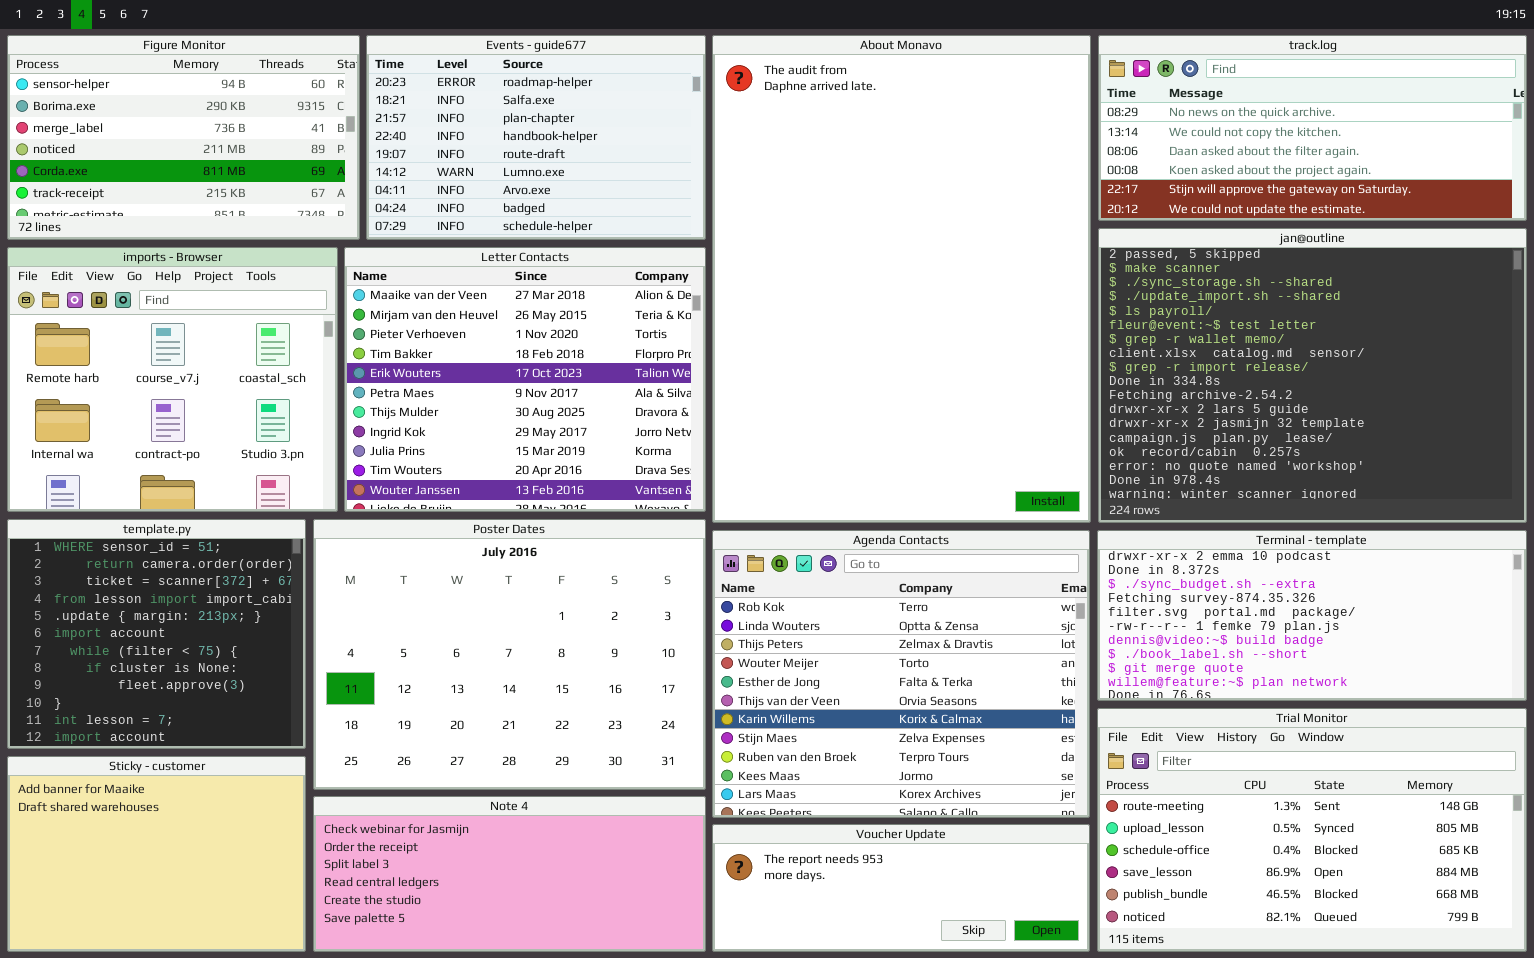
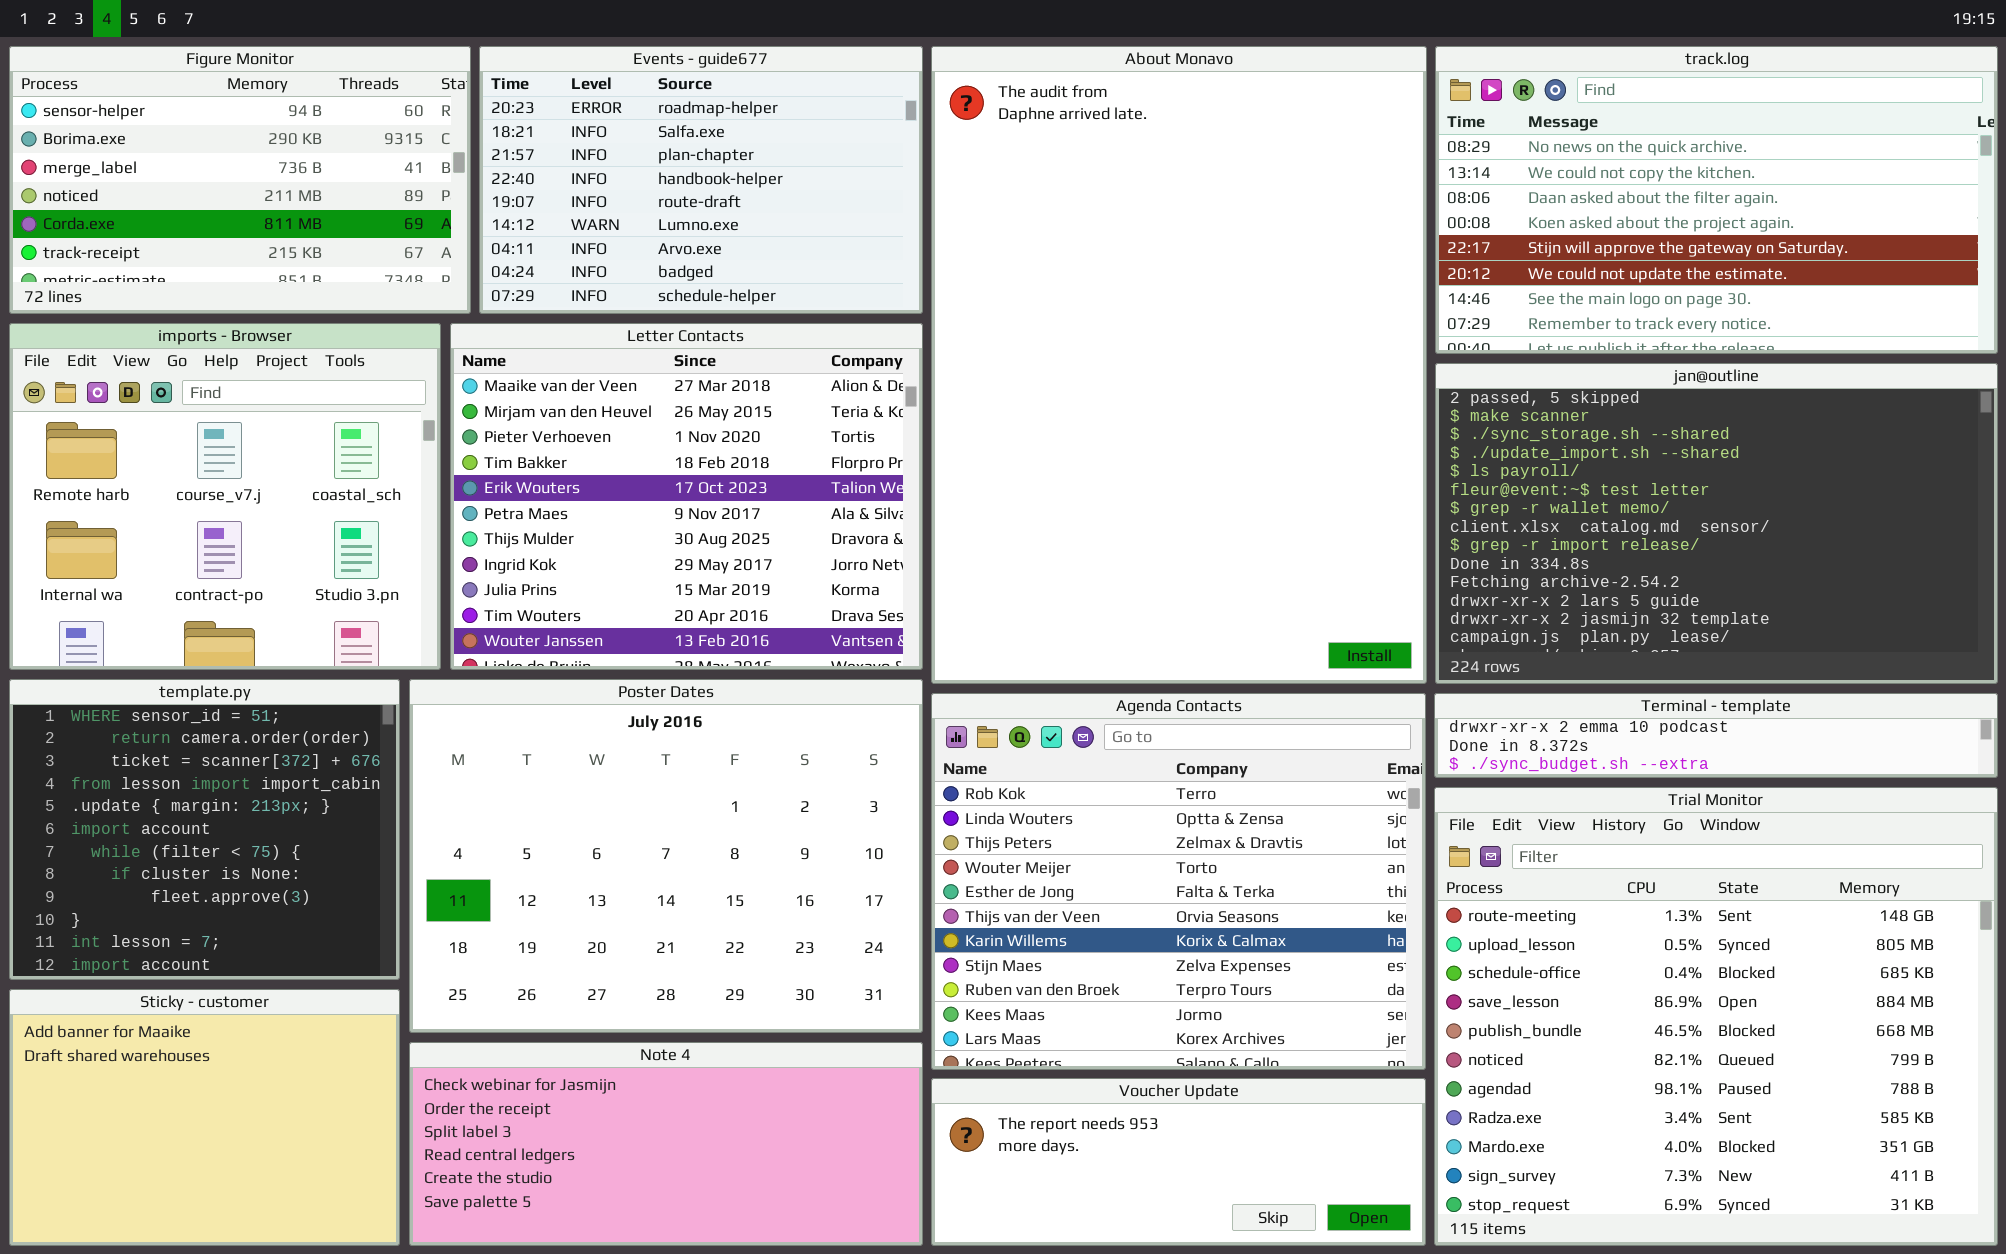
track.log: [1098,35,1527,221] -> [1435,46,1998,354], resized
jan@outline: [1098,228,1527,523] -> [1435,363,1998,684], resized
Terminal - template: [1097,530,1527,701] -> [1434,693,1998,778], resized
Trial Monitor: [1097,708,1527,952] -> [1434,787,1998,1246], resized

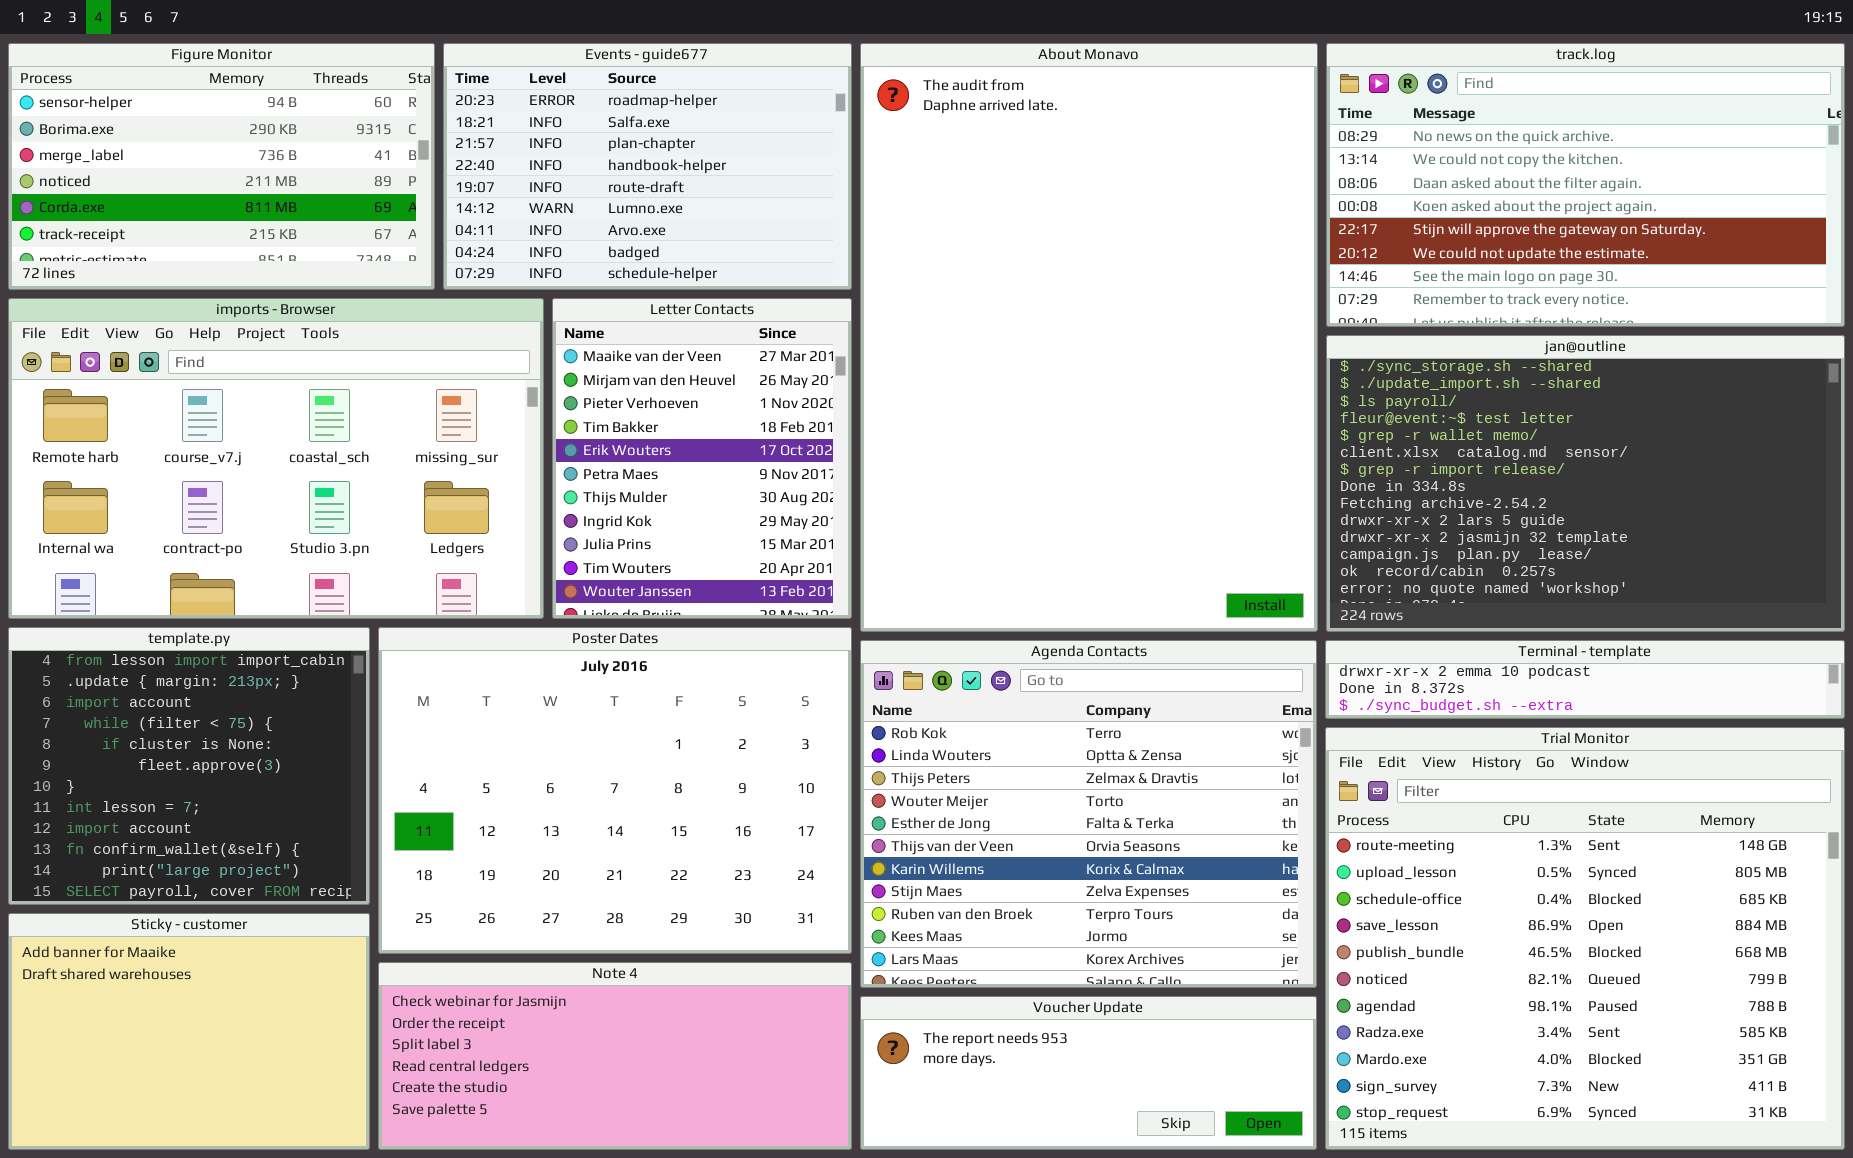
imports - Browser: [9,323,441,670] -> [8,298,544,619], resized
Letter Contacts: [450,323,923,670] -> [552,298,852,619], resized
jan@outline: [1435,363,1998,684] -> [1326,335,1845,632], scrolled down 2 rows
template.py: [9,679,400,980] -> [8,627,370,905], scrolled down 3 rows

